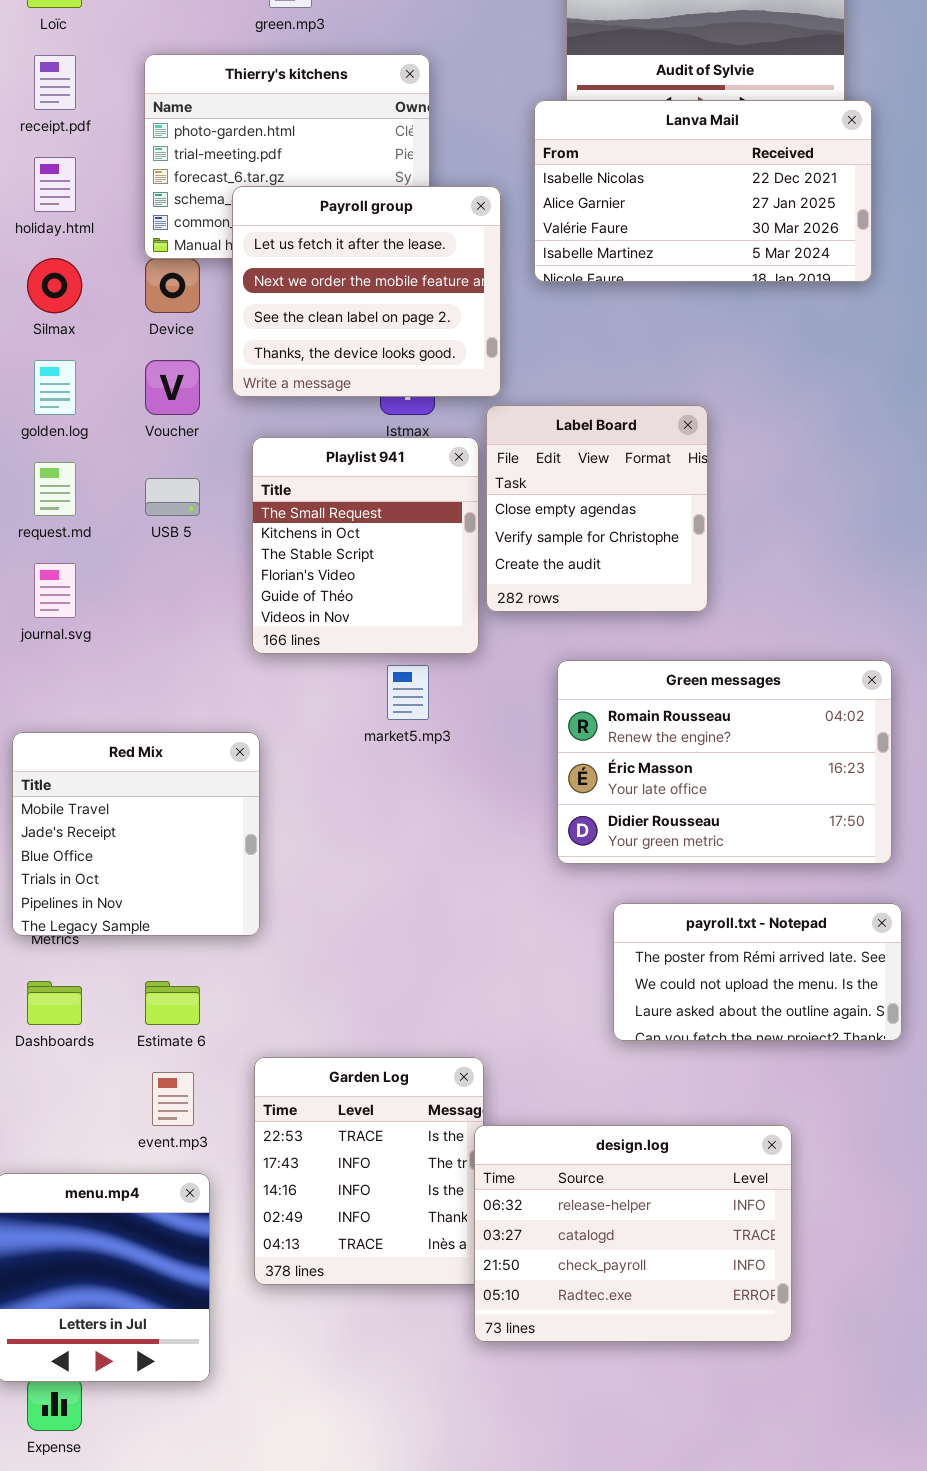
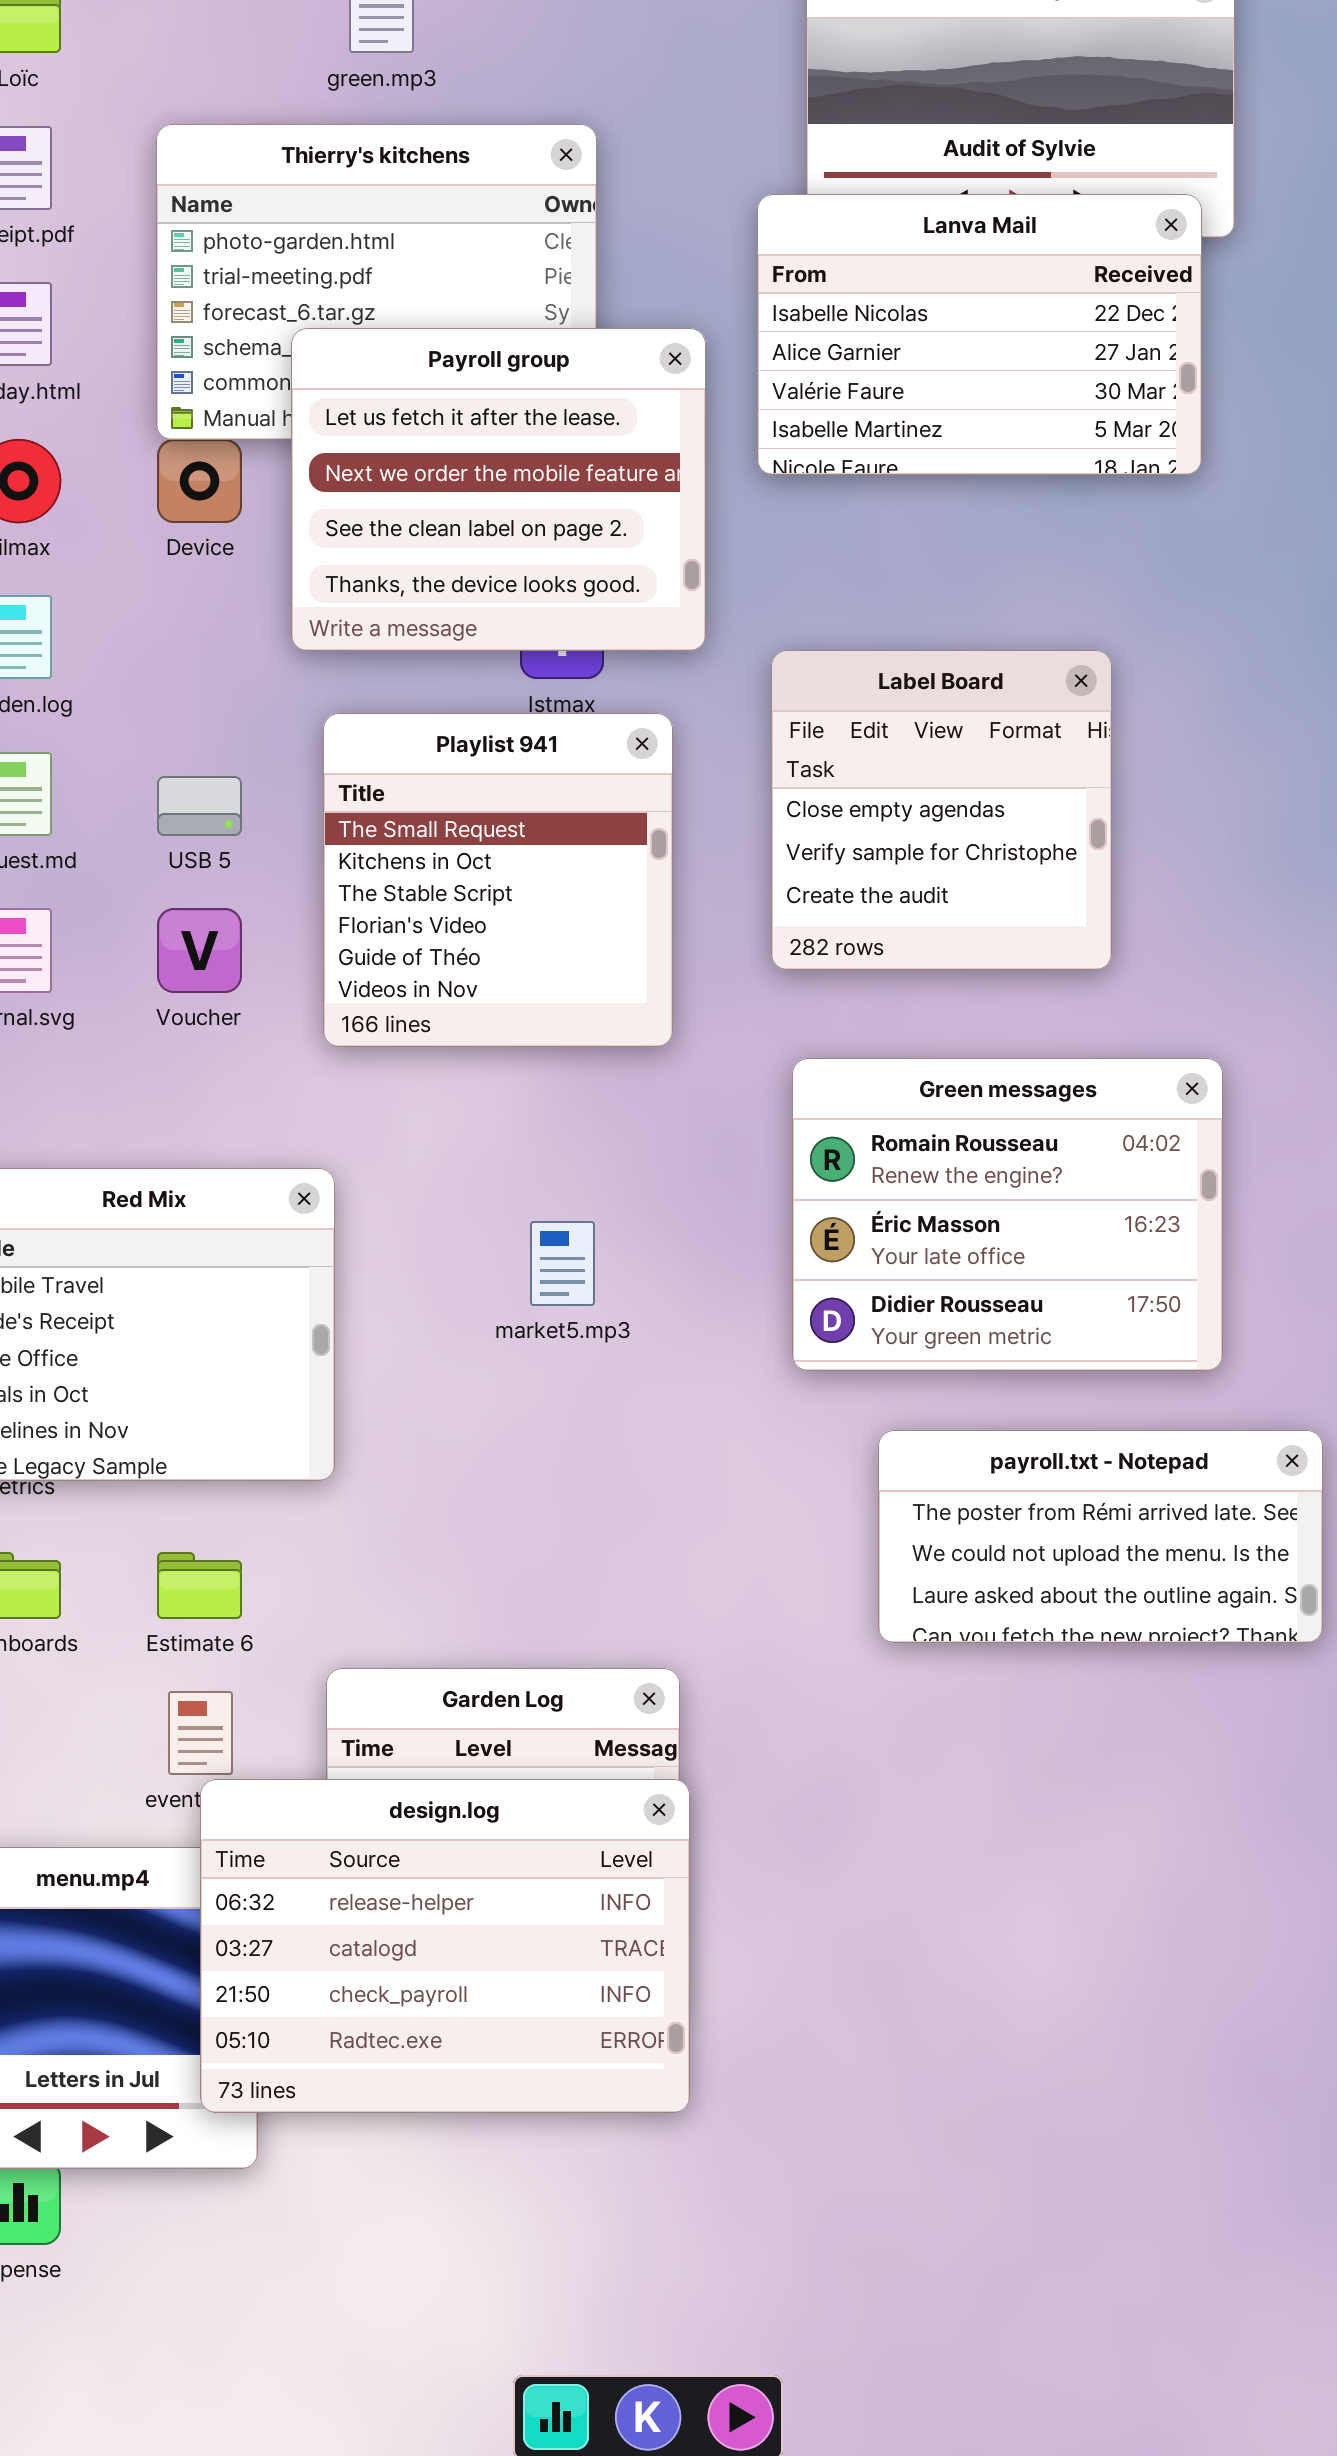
Lanva Mail: [534,100,872,282] -> [757,194,1202,475], resized
Voucher: [145,360,200,415] -> [157,908,242,993], moved
Label Board: [486,405,708,612] -> [771,650,1112,970], moved
Green messages: [557,660,892,864] -> [792,1058,1223,1371], resized
market5.mp3: [387,665,429,720] -> [530,1221,595,1306], moved
design.log: [474,1125,792,1342] -> [200,1779,690,2113], moved

